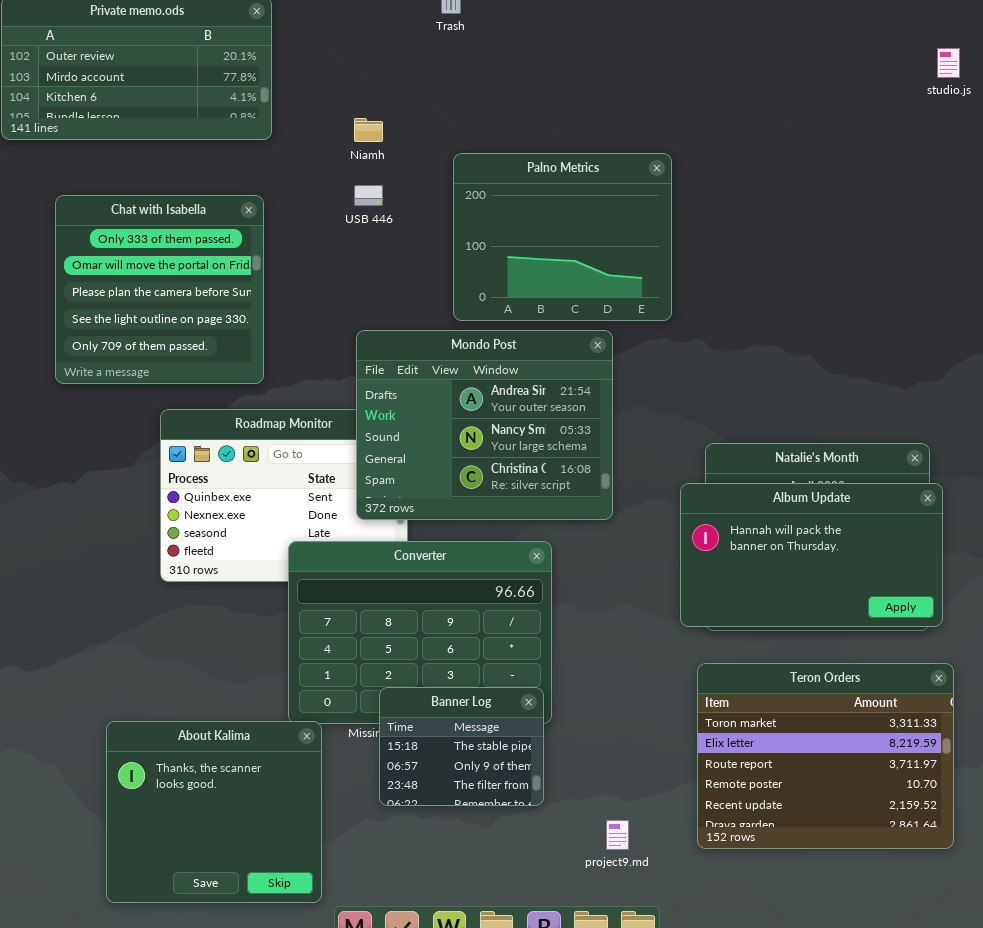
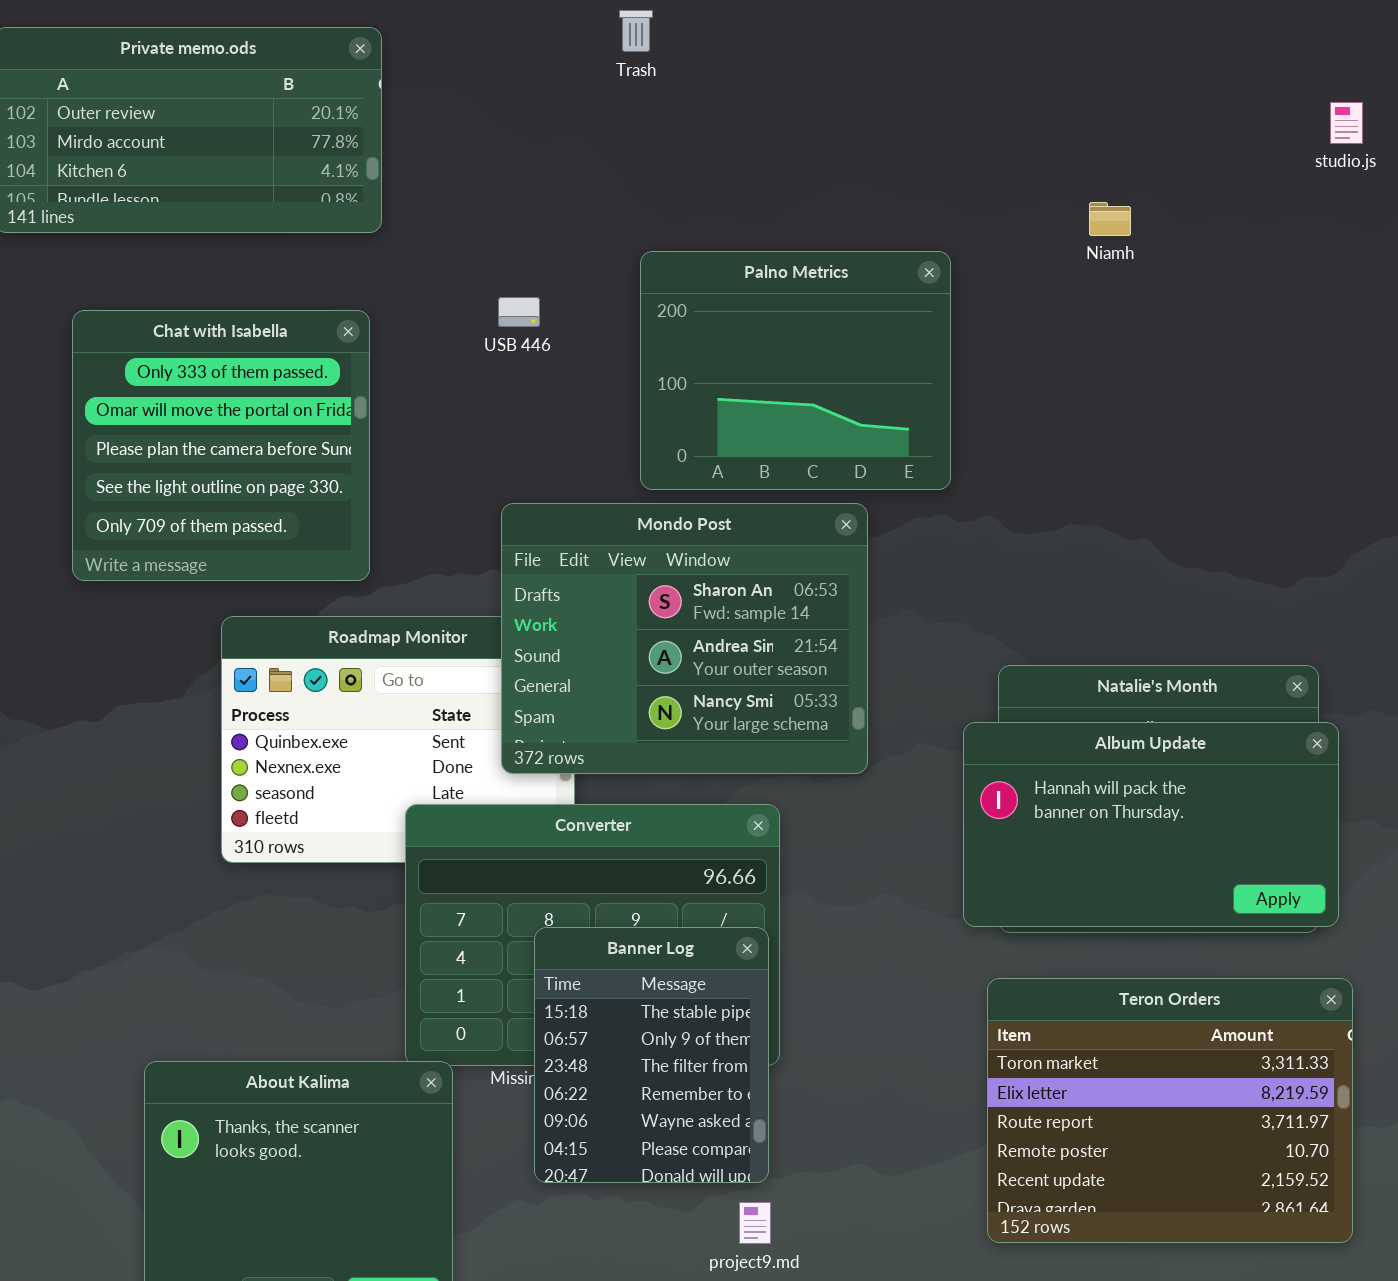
Niamh: [354,118,383,142] -> [1089,202,1131,236], moved
Mondo Post: [356,330,613,520] -> [501,503,868,774], scrolled up 1 row
Banner Log: [379,687,544,806] -> [534,927,769,1183], resized
project9.md: [606,820,629,850] -> [739,1202,771,1244], moved

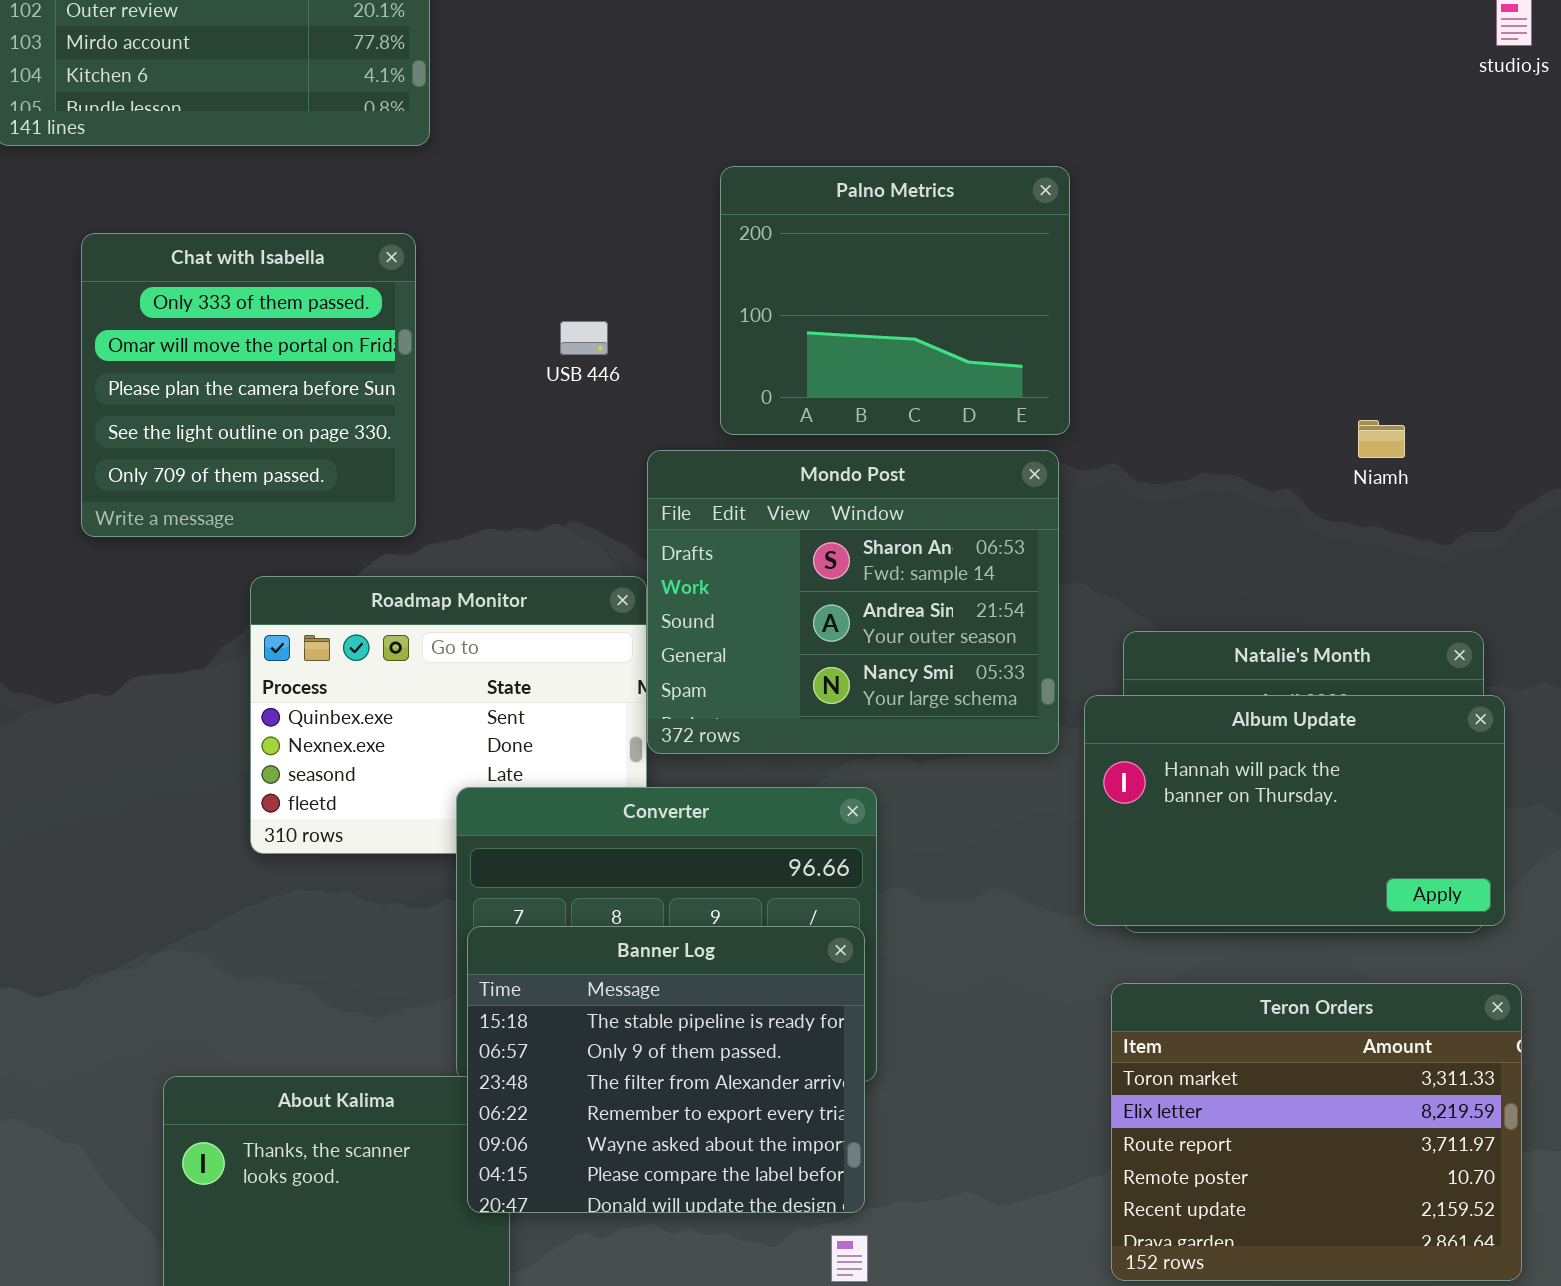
Niamh: [1089,202,1131,236] -> [1358,420,1405,458], moved
USB 446: [498,297,540,327] -> [560,321,608,355], moved
Mondo Post: [501,503,868,774] -> [647,450,1059,754], moved
Banner Log: [534,927,769,1183] -> [467,926,865,1213], resized

